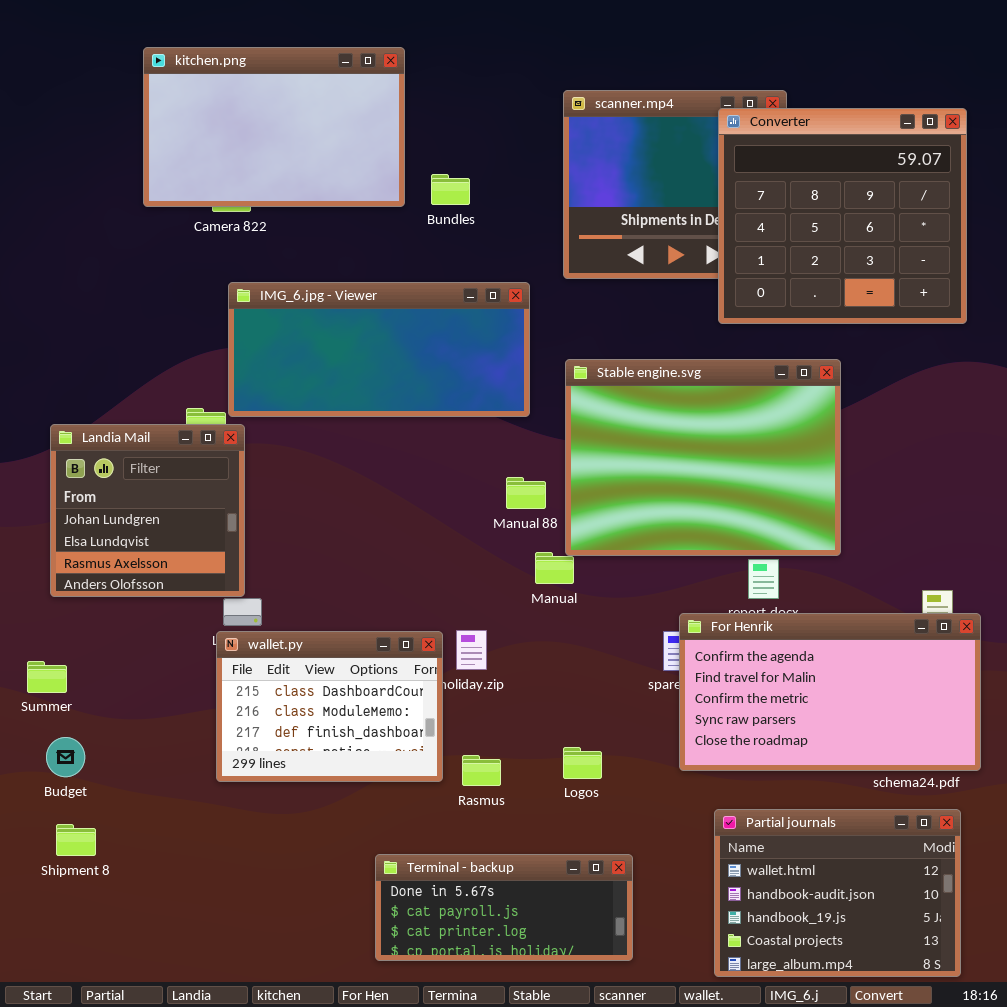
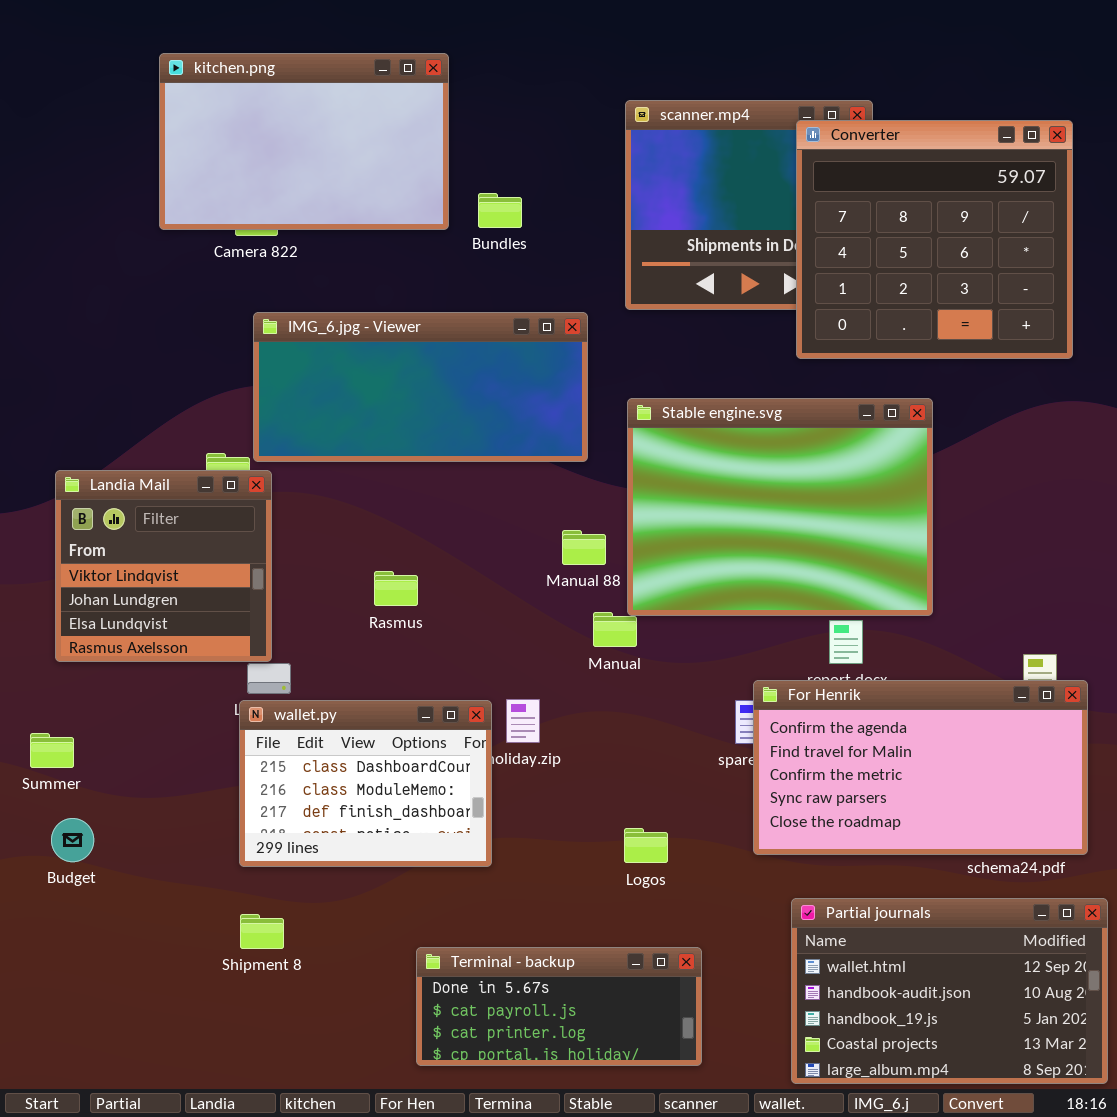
Landia Mail: [50,424,245,597] -> [55,470,272,662], scrolled up 1 row
Rasmus: [462,755,501,786] -> [374,571,418,606], moved
Partial journals: [714,809,961,977] -> [791,898,1108,1084], resized
Shipment 8: [56,824,96,856] -> [240,914,284,949], moved

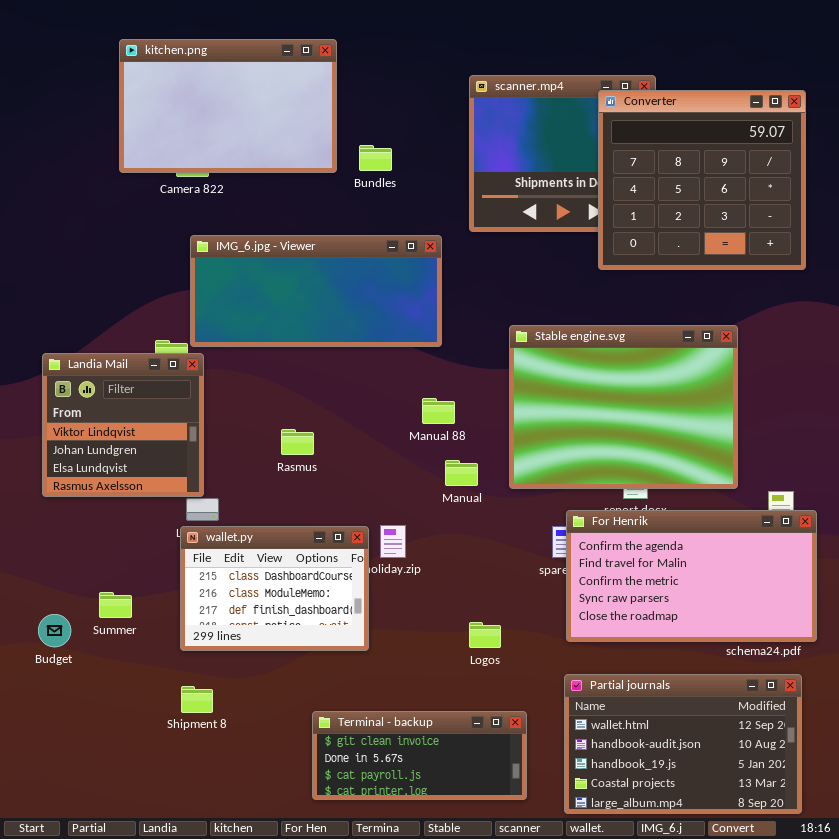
Stable engine.svg: [627,398,933,616] -> [509,325,738,489], moved
Summer: [30,733,74,768] -> [99,592,132,618], moved
Partial journals: [791,898,1108,1084] -> [564,674,802,814], moved
Terminal - backup: [416,947,702,1066] -> [312,711,527,800], scrolled up 1 row

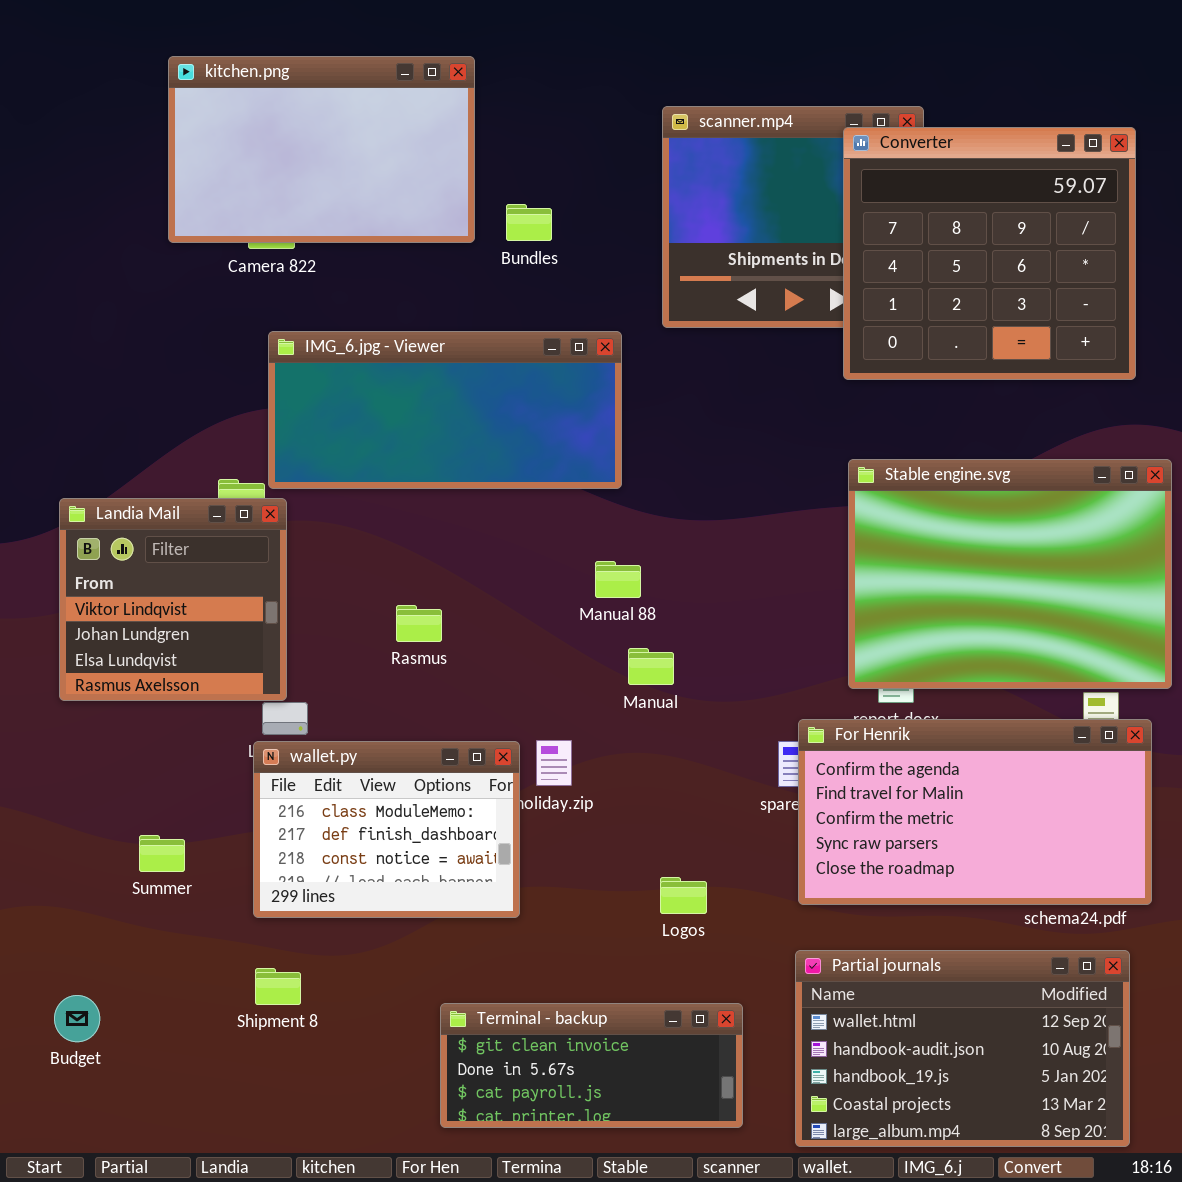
Stable engine.svg: [509,325,738,489] -> [848,459,1172,689], moved
wallet.py: [180,526,369,651] -> [253,741,520,918], scrolled down 1 row
Budget: [38,614,71,647] -> [54,995,100,1042], moved

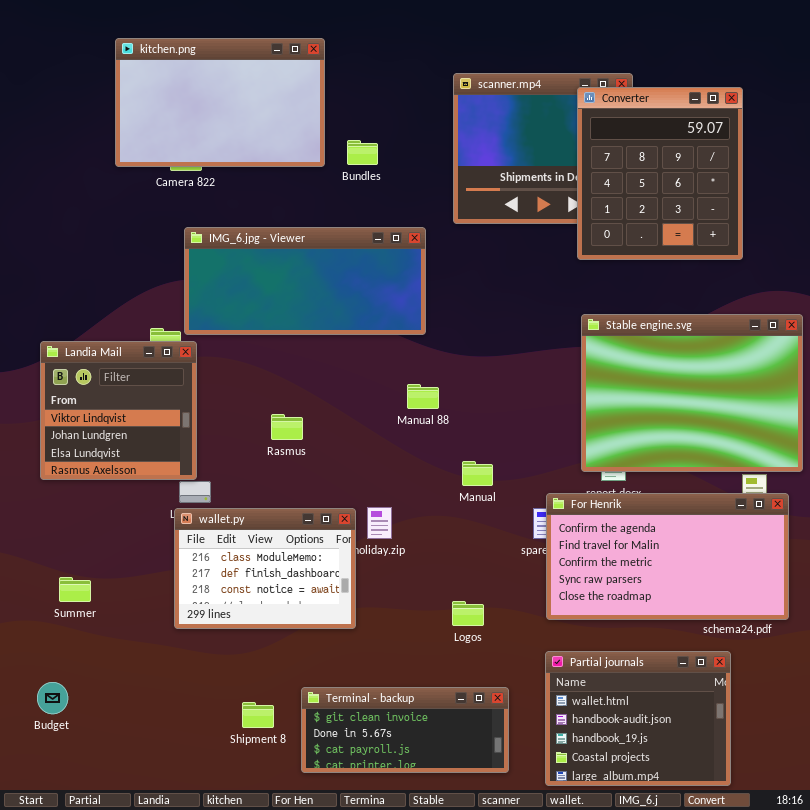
Converter: [843,127,1136,380] -> [577,87,743,260], resized
Manual: [628,648,674,685] -> [462,461,493,486], moved
Summer: [139,835,185,872] -> [59,577,91,602], moved
Partial journals: [795,950,1130,1147] -> [545,651,731,786], resized
Shipment 8: [255,968,301,1005] -> [242,702,274,728], moved

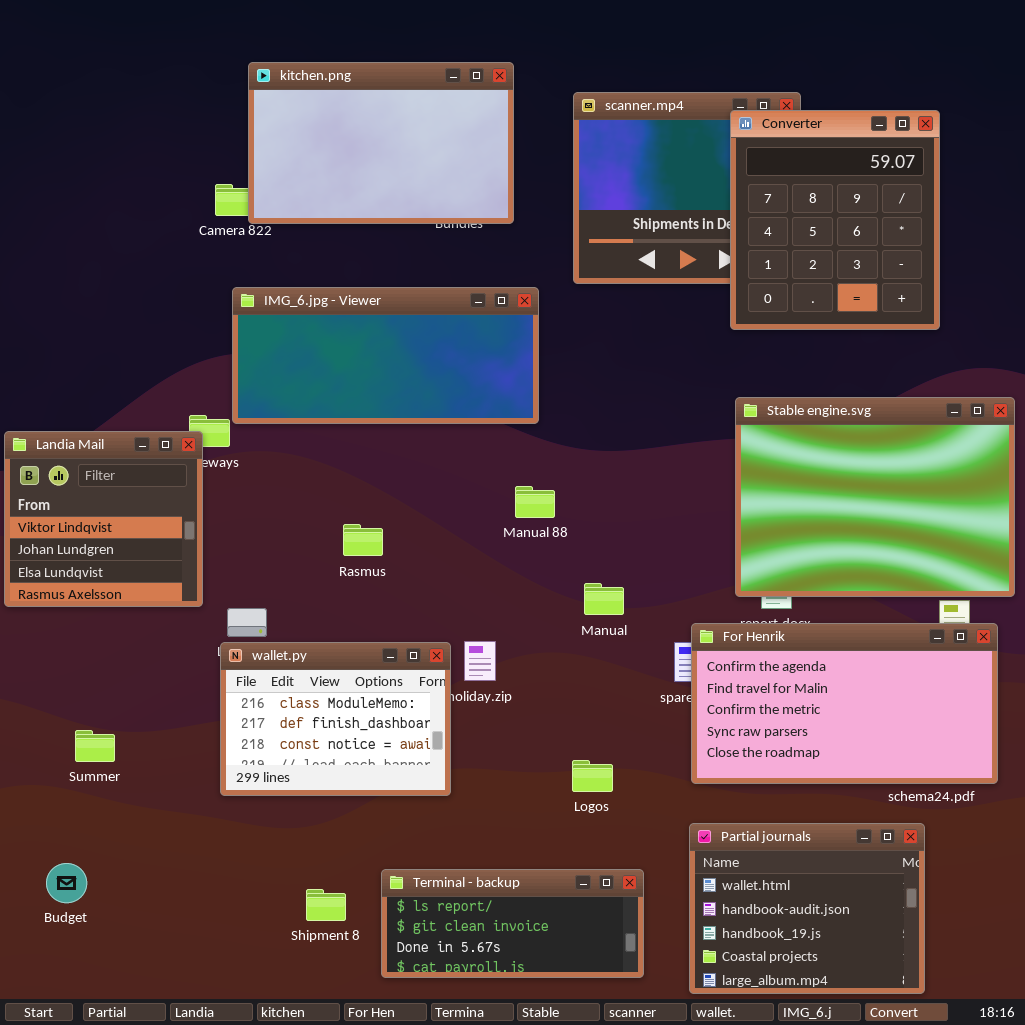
kitchen.png: [115,38,325,167] -> [248,62,514,224], moved
Landia Mail: [40,341,197,480] -> [4,431,203,607], moved
Terminal - backup: [301,687,509,773] -> [381,869,644,978], scrolled up 1 row

